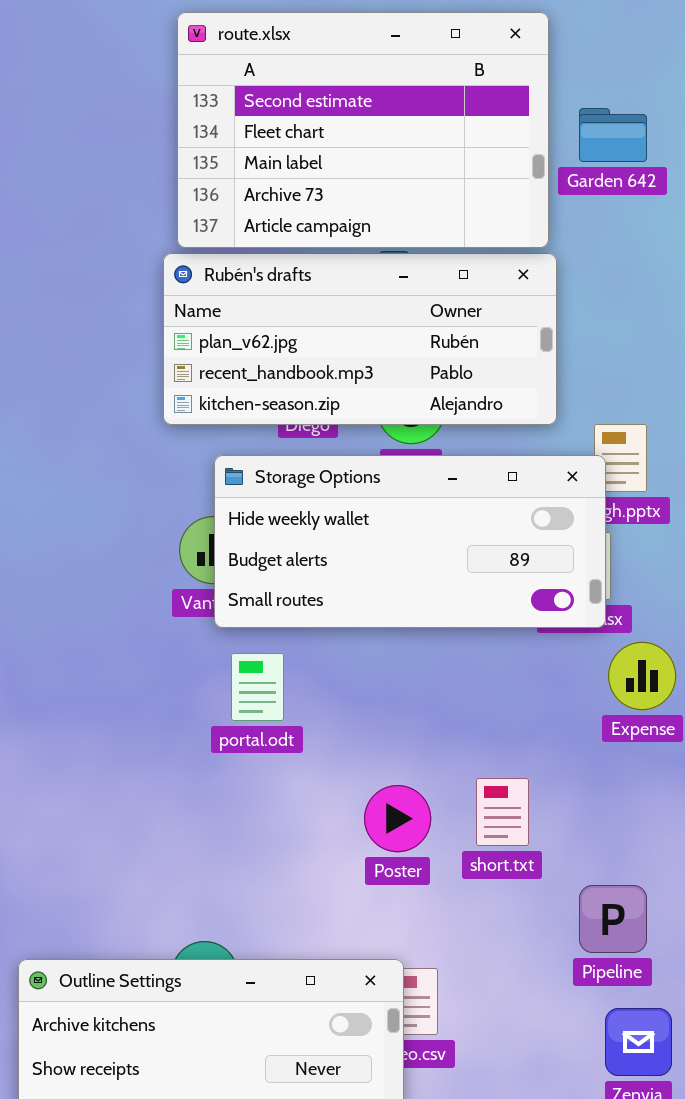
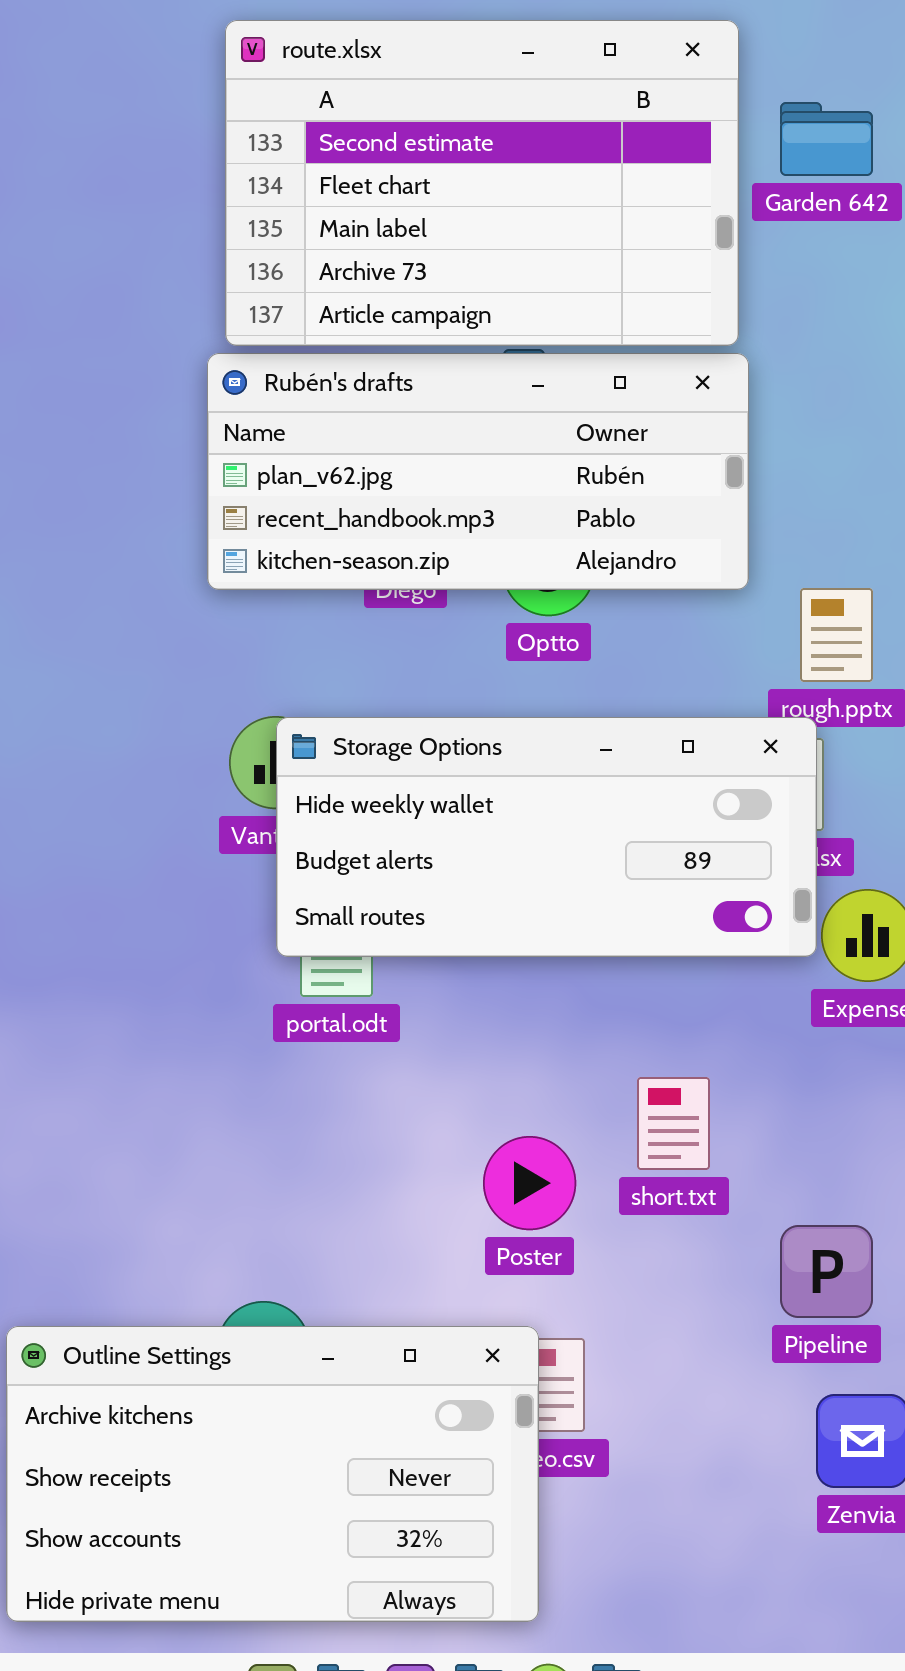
Garden 642: [579,108,647,162] -> [780,102,873,176], moved
Storage Options: [214,455,606,628] -> [276,717,817,957], moved
Poster: [364,785,431,852] -> [483,1136,576,1230], moved

